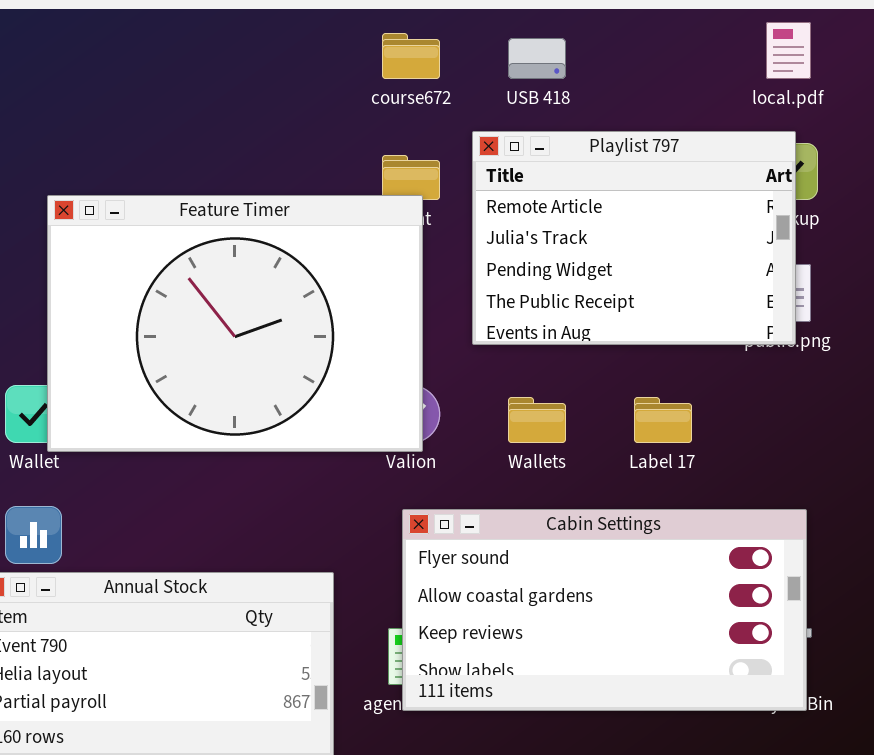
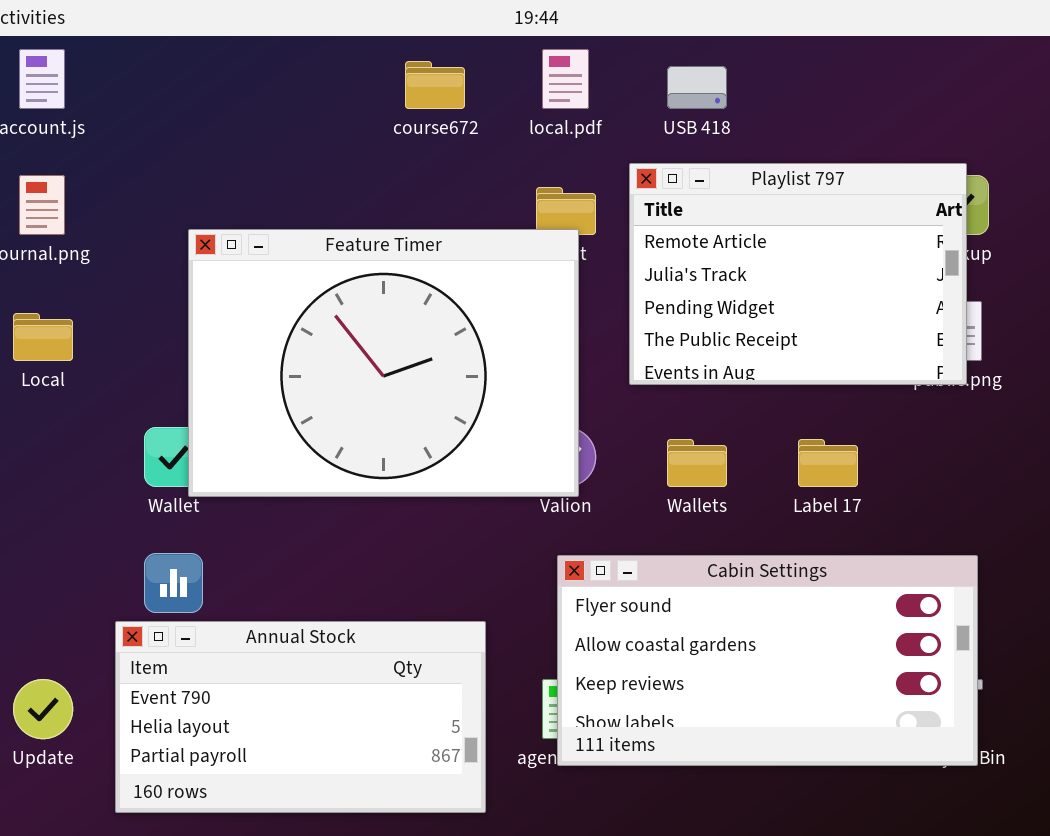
local.pdf: [766,22,811,79] -> [542,49,589,109], moved
course672: [382,33,440,79] -> [405,61,465,109], moved

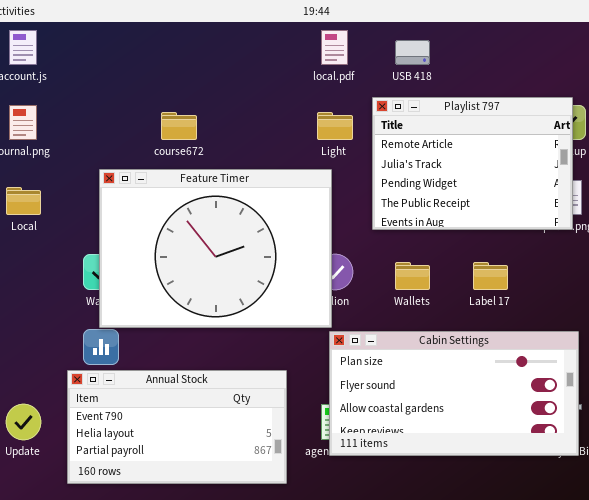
course672: [405,61,465,109] -> [161,112,197,140], moved
Feature Timer: [188,229,579,497] -> [99,169,332,328], moved
Cabin Settings: [557,555,978,766] -> [329,331,579,456], scrolled up 1 row

